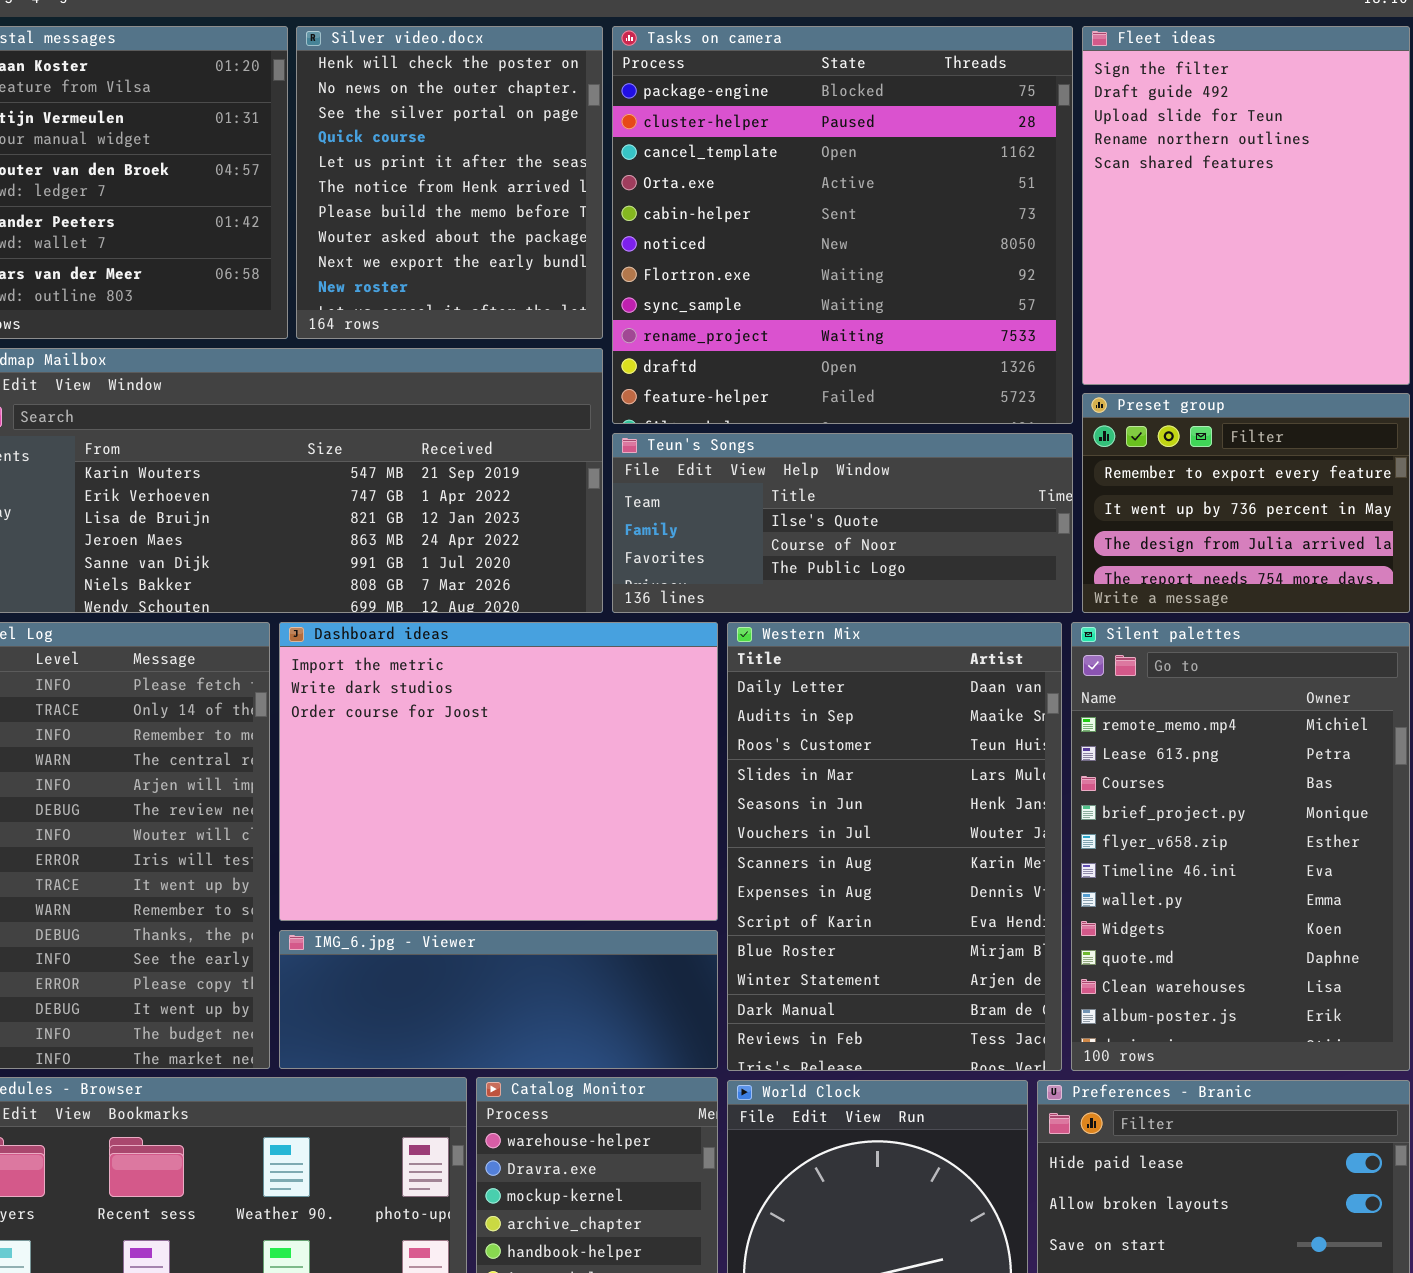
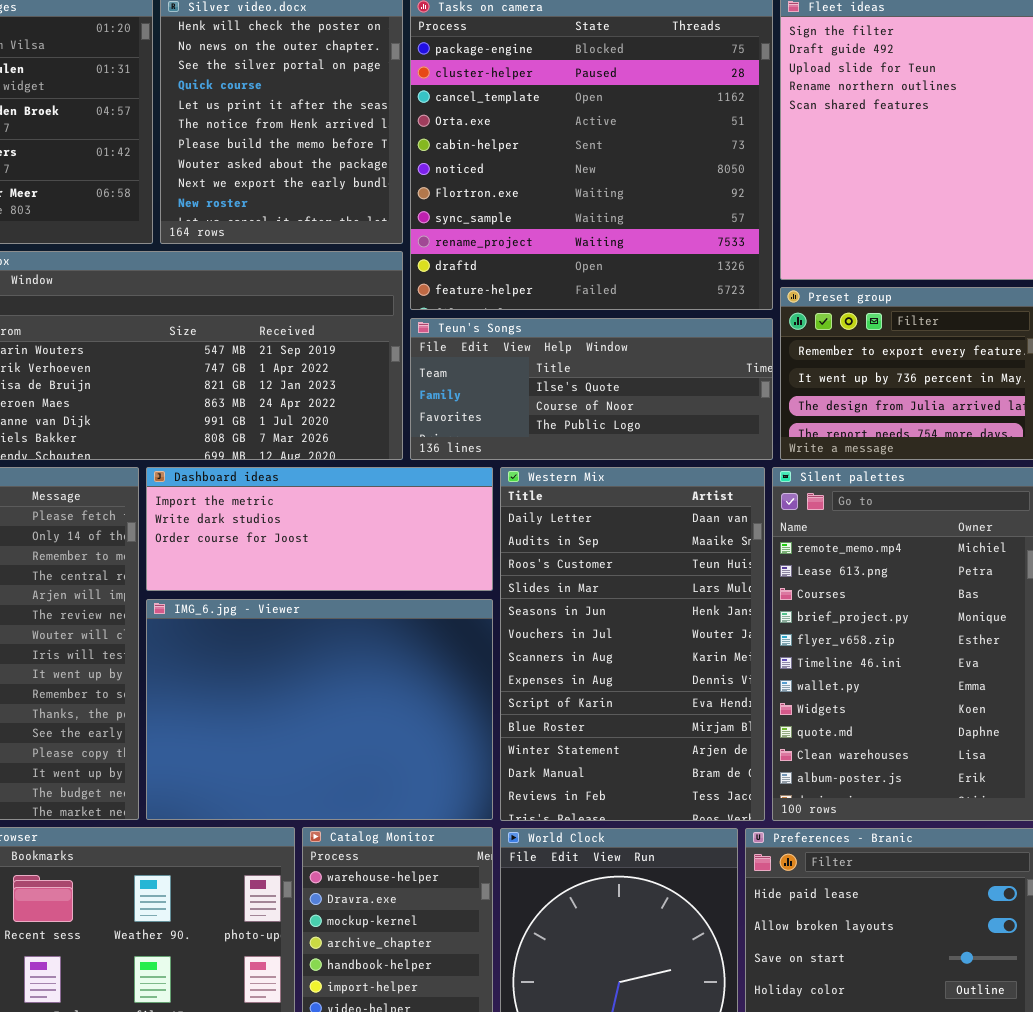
Dashboard ideas: [279,622,718,921] -> [146,467,493,591], resized
IMG_6.jpg - Viewer: [279,930,718,1069] -> [146,599,493,820], resized

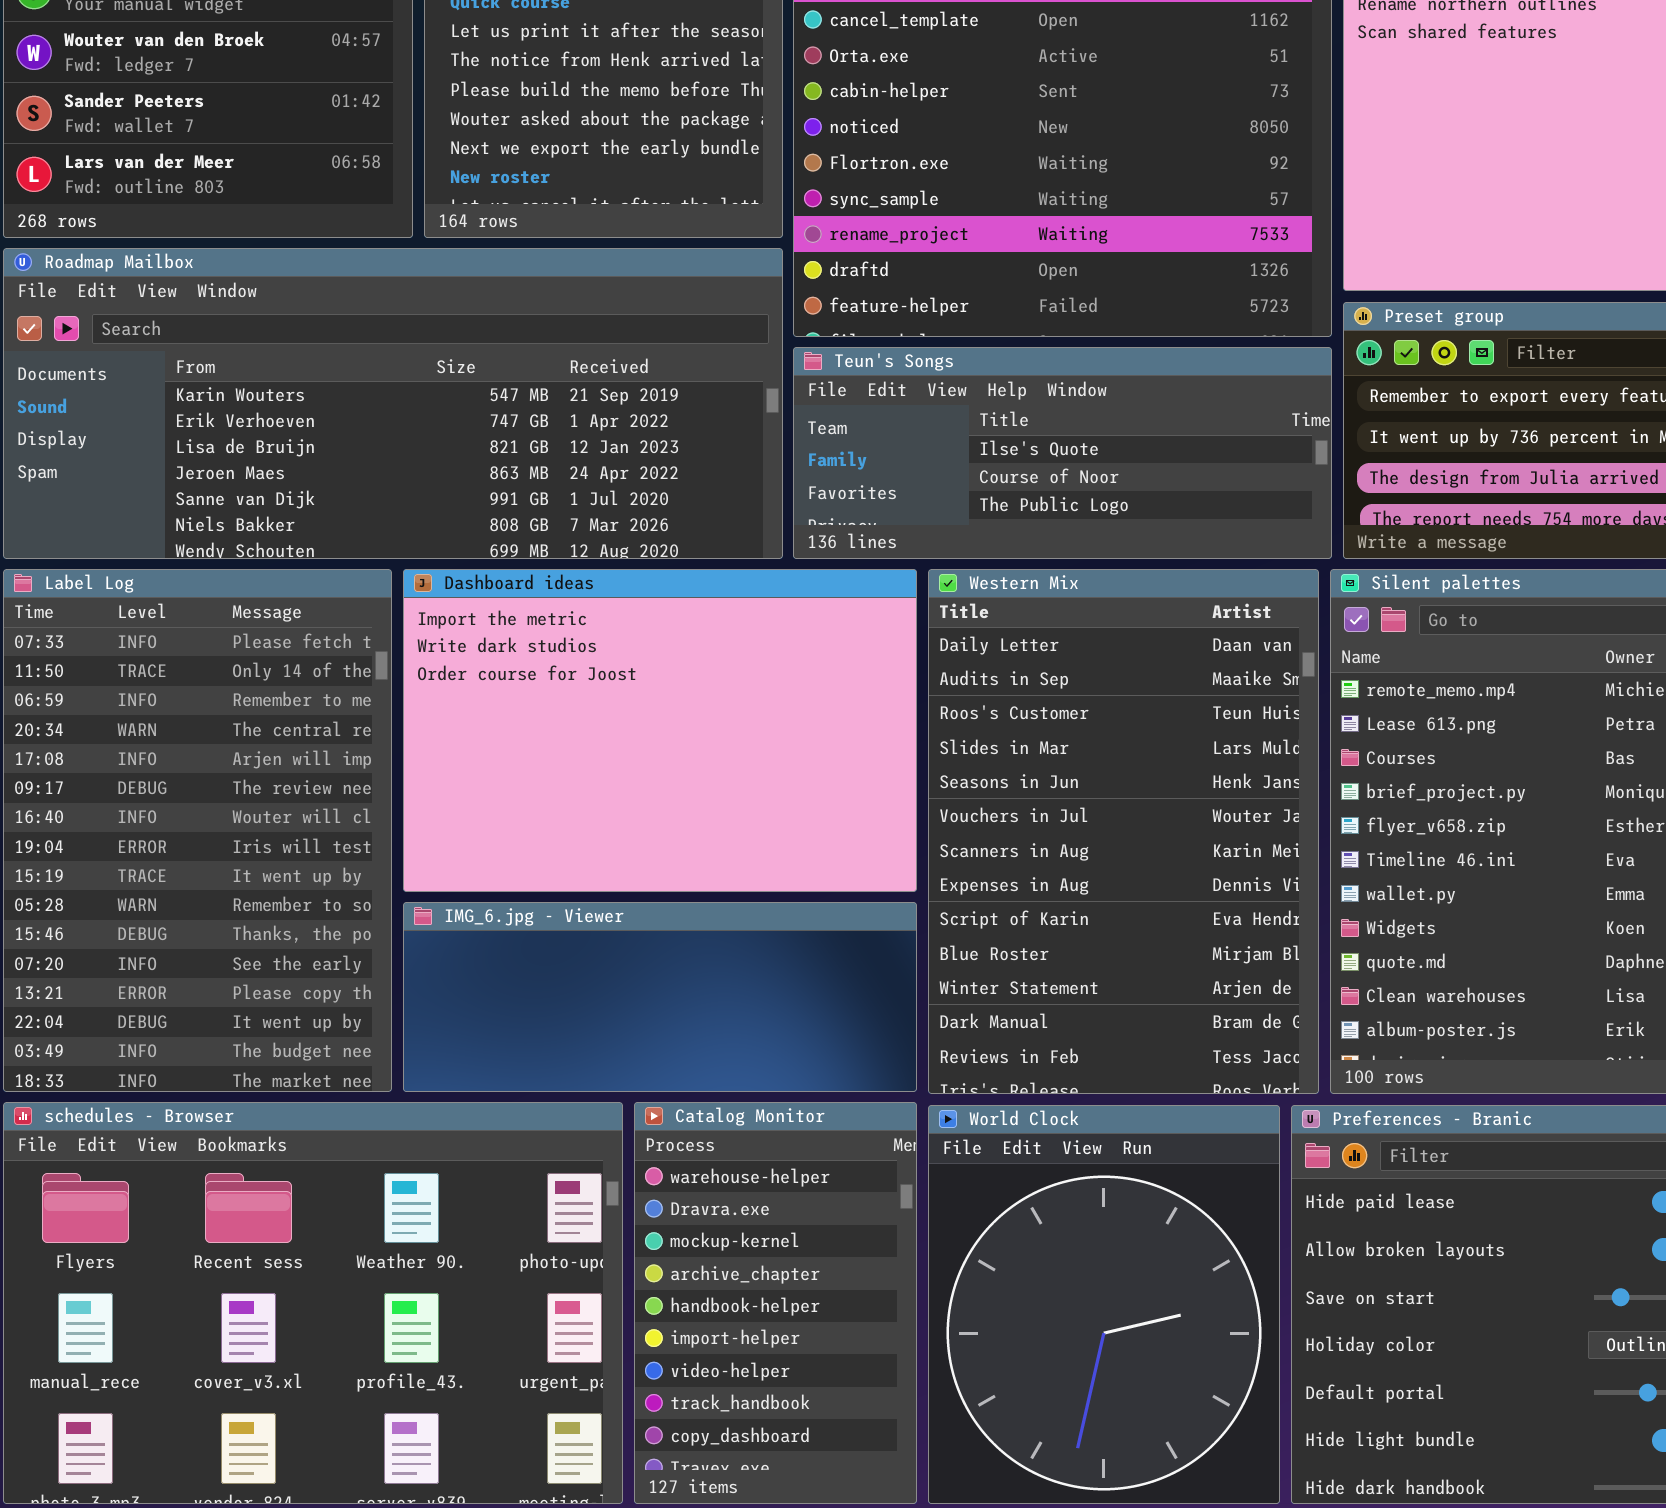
Dashboard ideas: [146,467,493,591] -> [403,569,917,892], resized
IMG_6.jpg - Viewer: [146,599,493,820] -> [403,902,917,1092], resized

